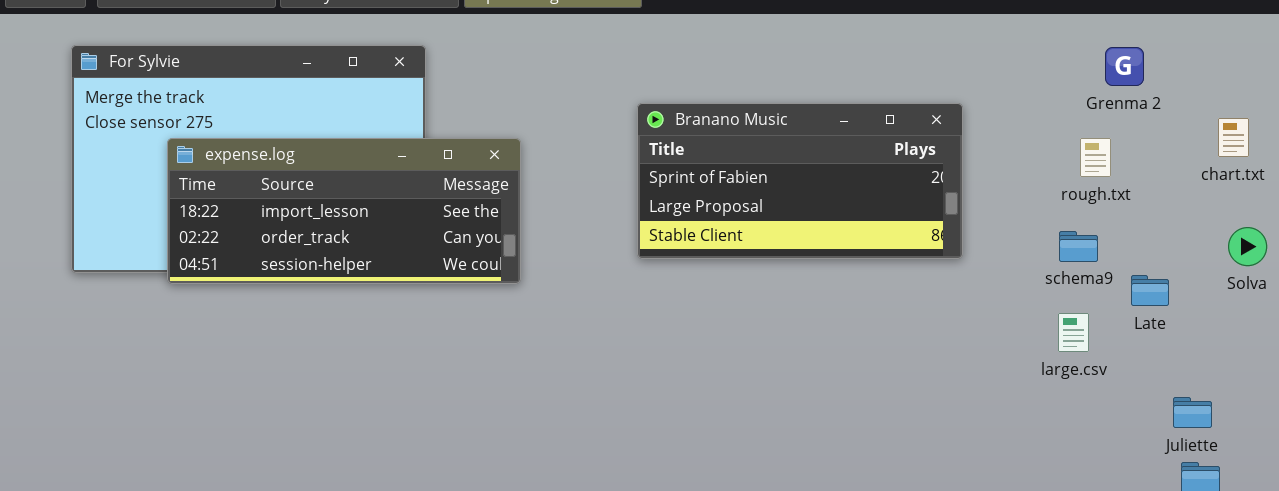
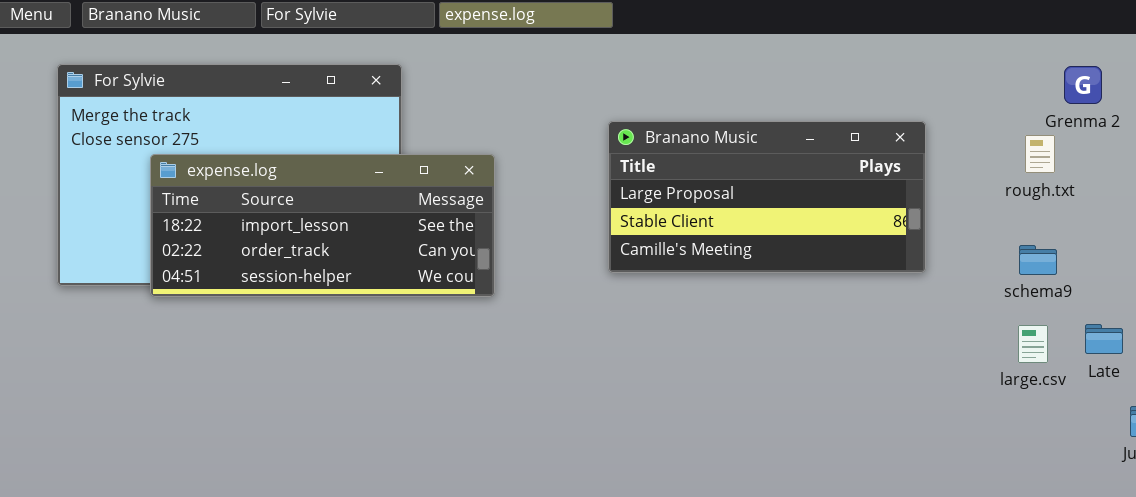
Branano Music: [637,103,963,259] -> [608,121,926,273], scrolled down 1 row
rough.txt: [1080,138,1111,177] -> [1025,135,1055,173], moved
Late: [1131,275,1169,306] -> [1085,324,1123,354], moved

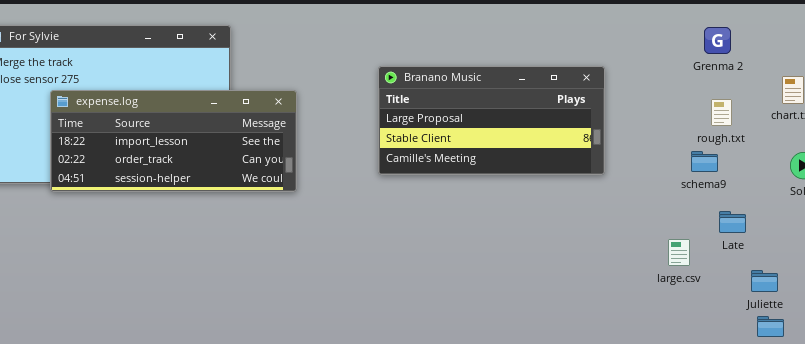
rough.txt: [1025,135,1055,173] -> [711,99,732,126], moved
schema9: [1019,245,1057,275] -> [691,151,718,172], moved
large.csv: [1018,325,1048,363] -> [668,239,690,266], moved

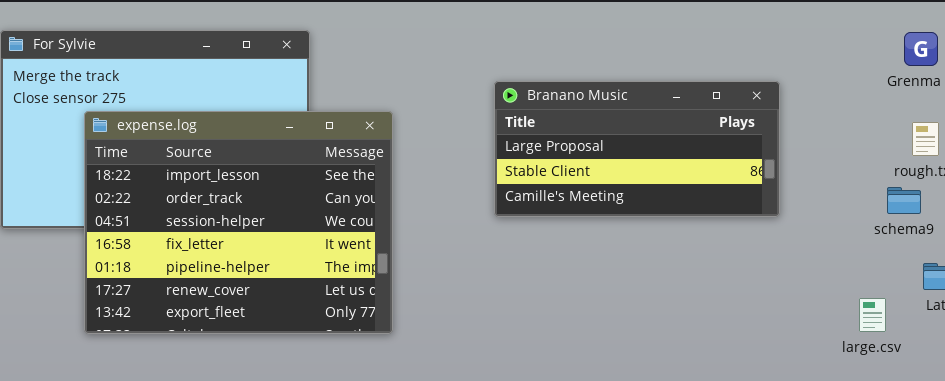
expense.log: [50,90,297,192] -> [84,111,393,334], resized

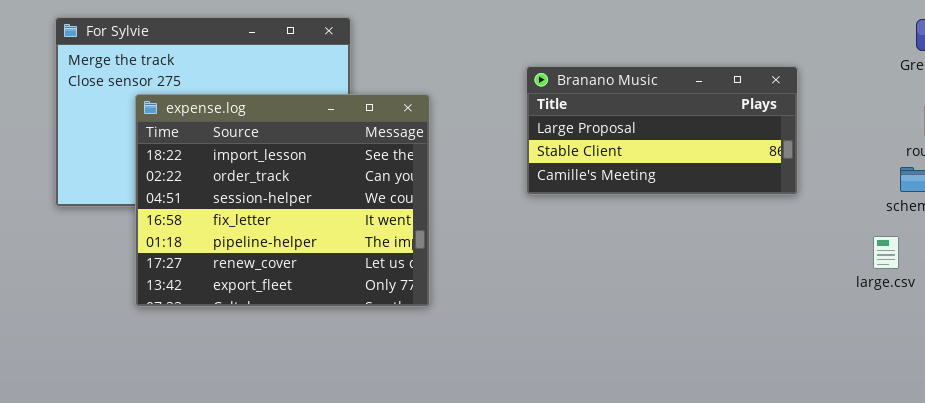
large.csv: [859,298,886,332] -> [873,236,899,269], moved

